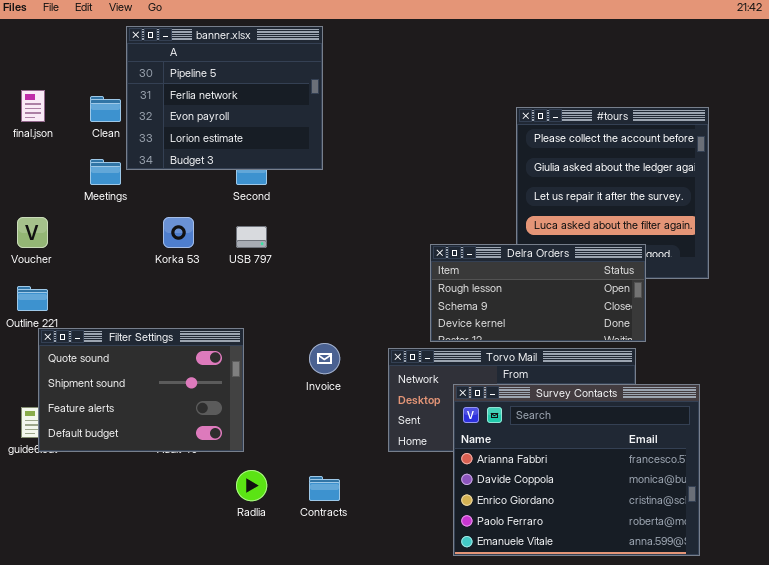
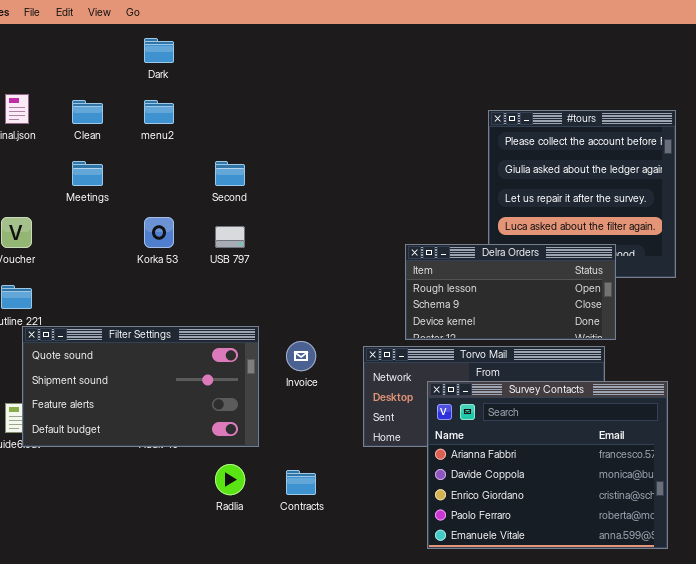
banner.xlsx: [126,26,323,170] -> none, closed
Filter Settings: [38,328,244,452] -> [22,326,259,447], resized

